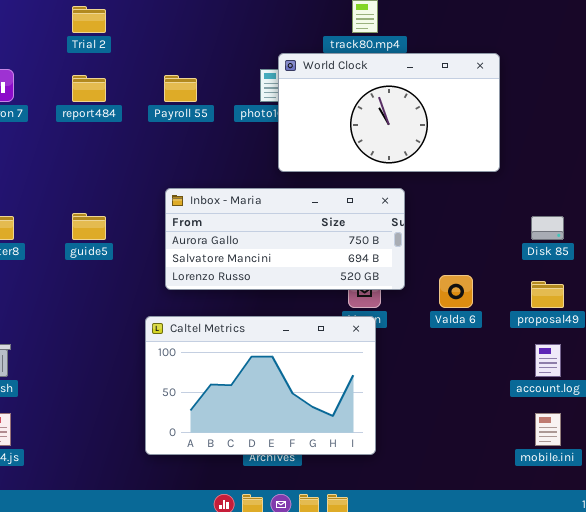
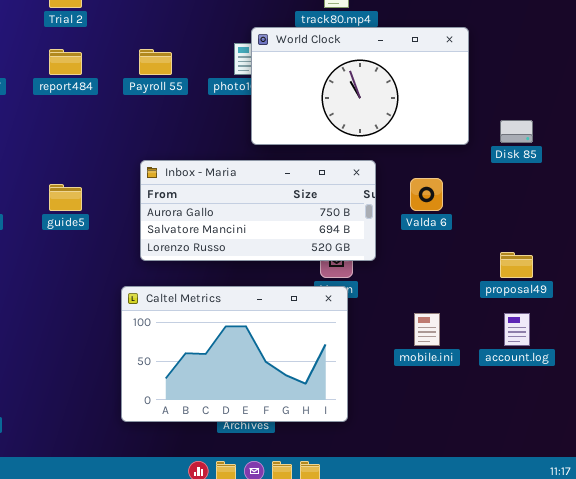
Disk 85: [531,216,564,240] -> [500,120,533,143], moved
Valda 6: [439,275,473,308] -> [410,178,443,211], moved
mobile.ini: [535,413,561,446] -> [414,313,440,346], moved

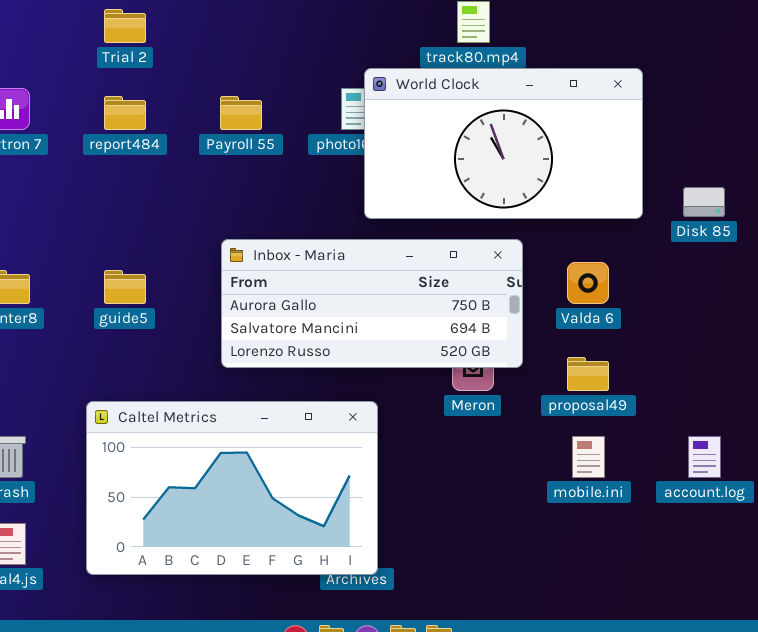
proposal49: [500,252,533,278] -> [567,357,609,391], moved
Caltel Metrics: [121,286,348,422] -> [86,401,378,575], moved

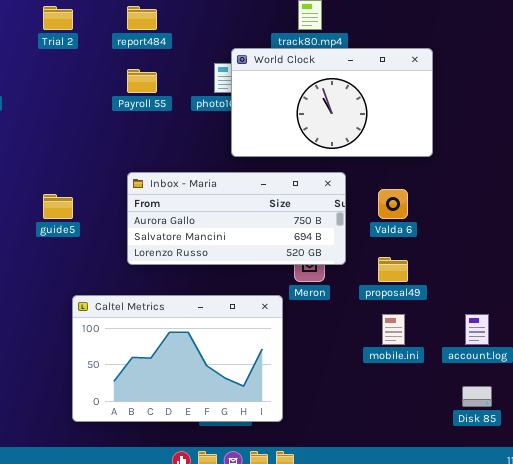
report484: [104,96,146,130] -> [127,6,157,30], moved
Disk 85: [683,187,725,217] -> [462,386,492,407], moved
Caltel Metrics: [86,401,378,575] -> [72,295,283,422], moved

